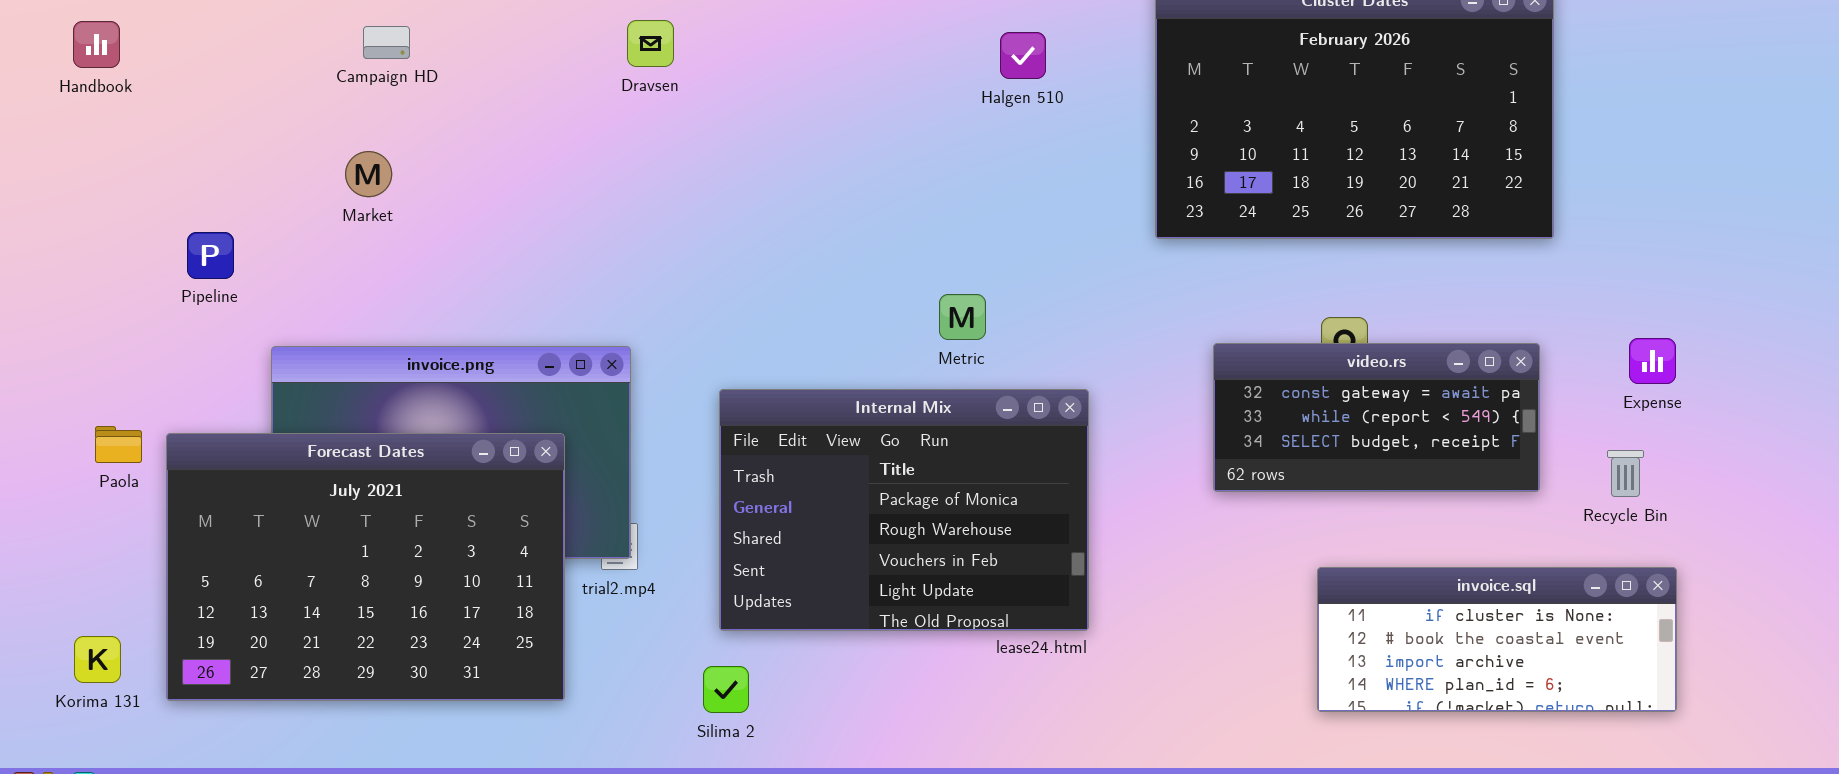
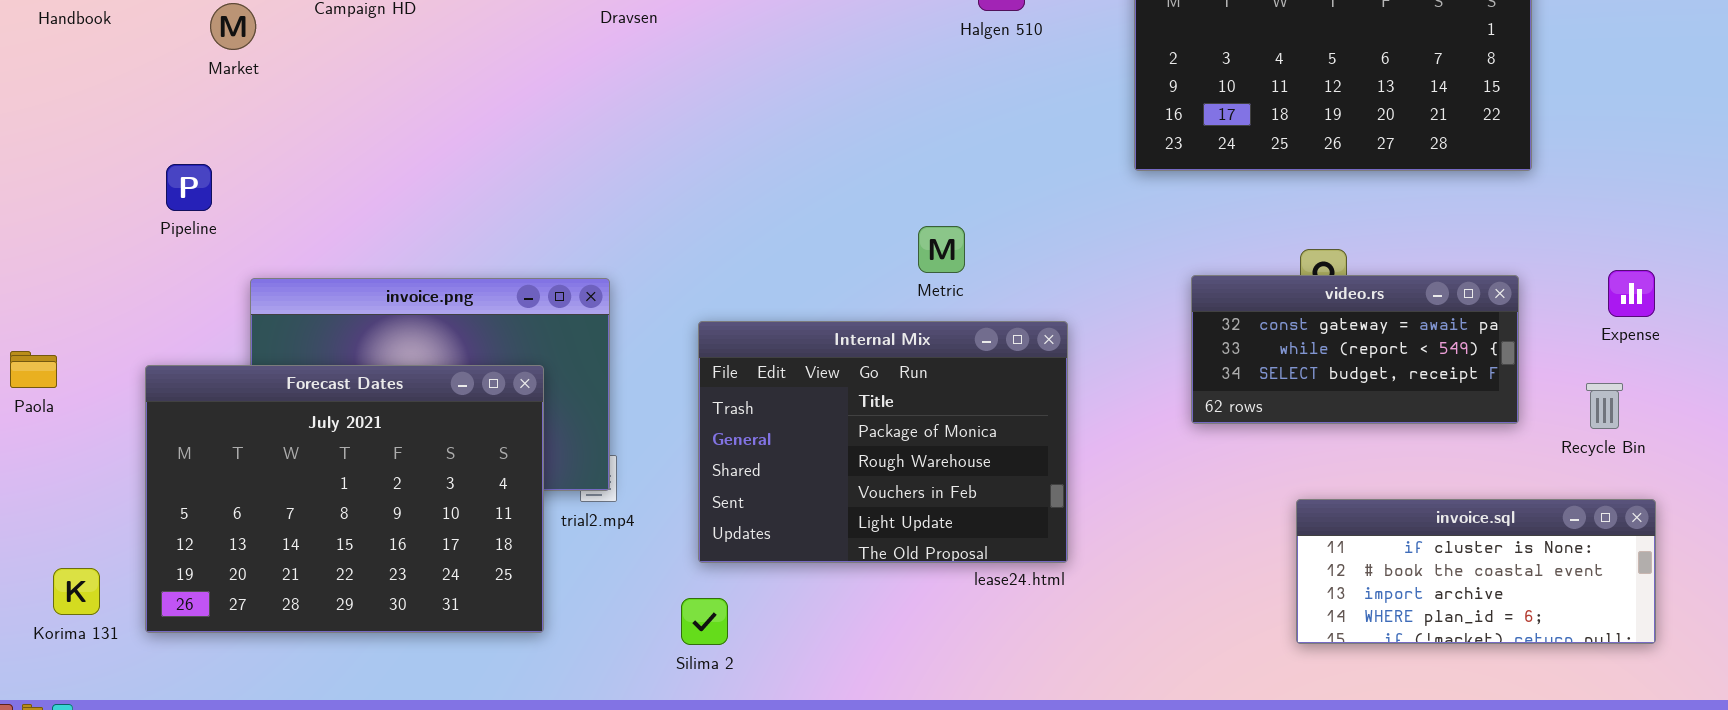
Market: [345,151,392,197] -> [210,3,256,50], moved
Paola: [95,426,142,463] -> [10,351,57,388], moved

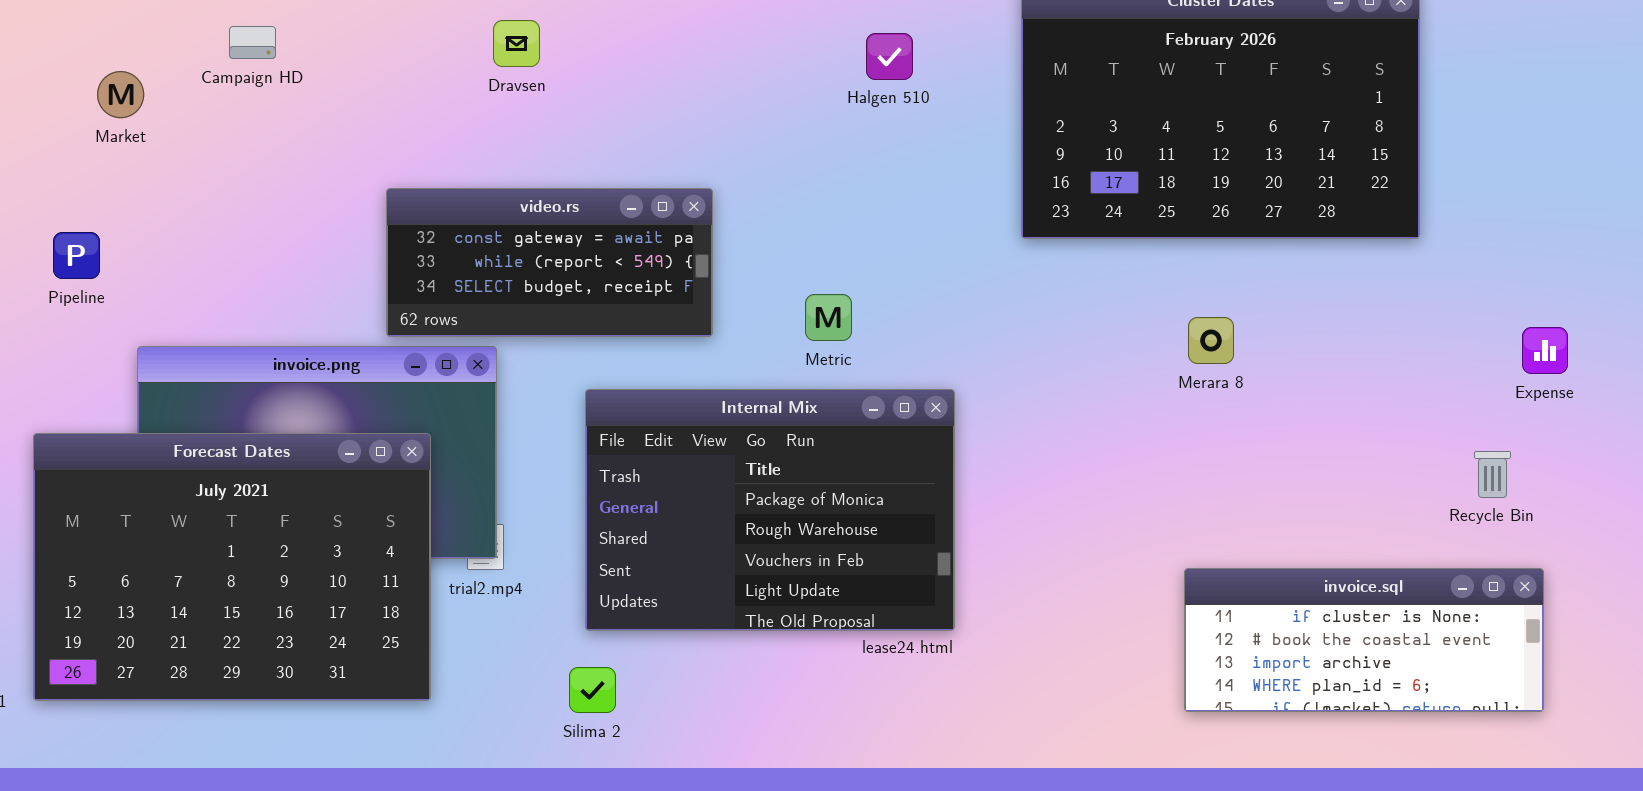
Expense: [1608,270,1655,317] -> [1522,327,1568,374], moved
video.rs: [1191,275,1519,424] -> [386,188,713,337], moved

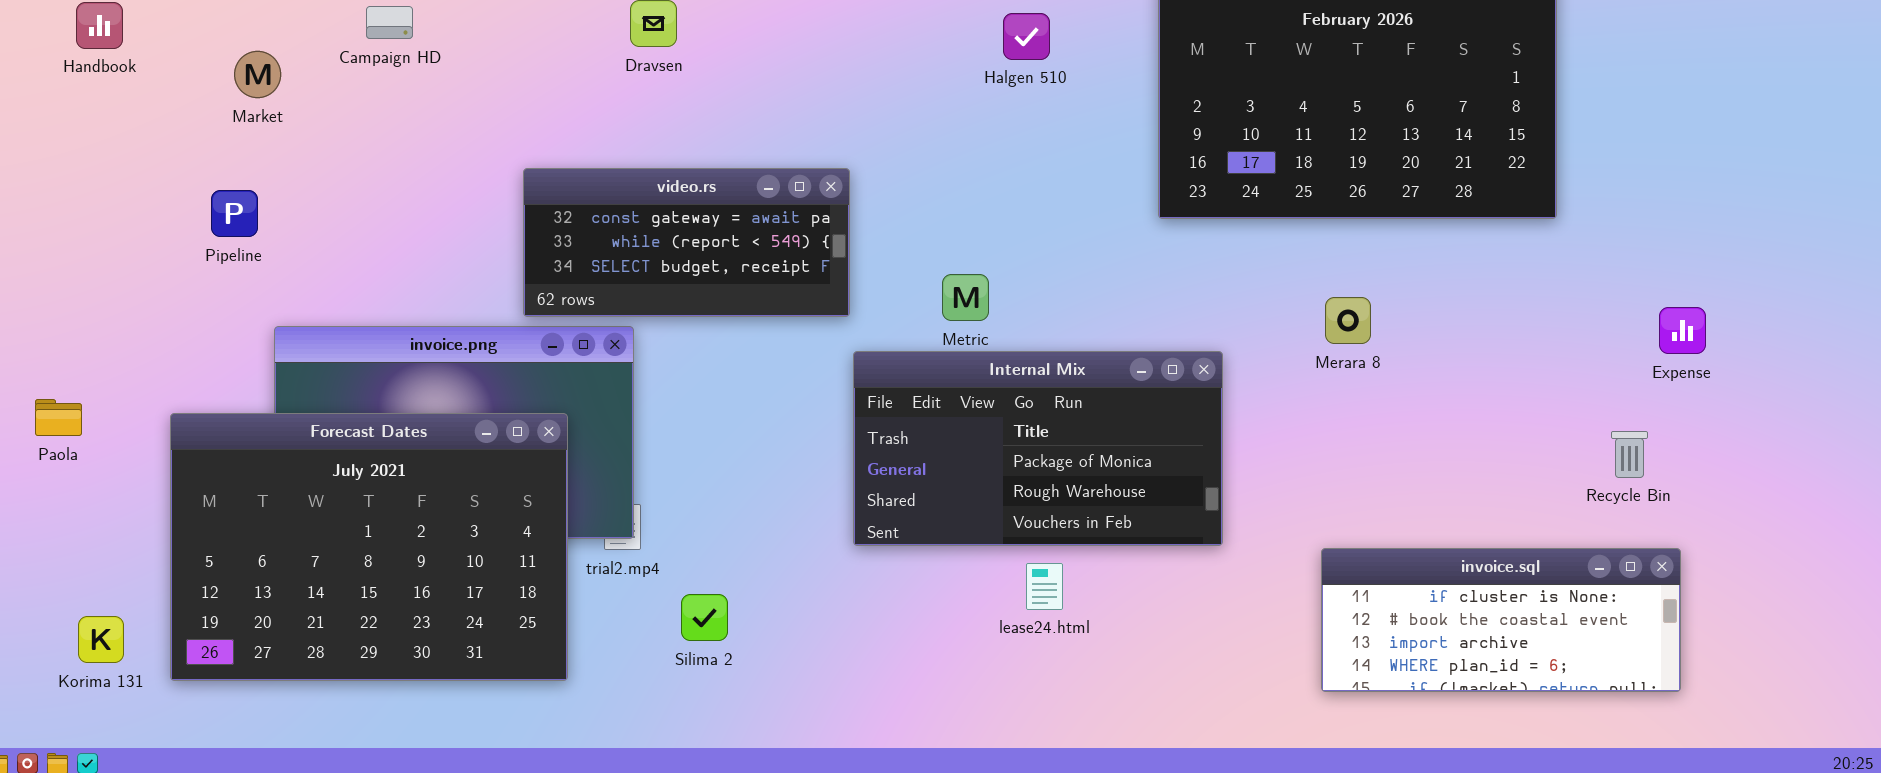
Pipeline: [53,232,100,279] -> [211,190,258,237], moved
Internal Mix: [585,389,955,631] -> [853,351,1223,546], moved, resized
Silima 2: [569,667,616,713] -> [681,594,728,641], moved

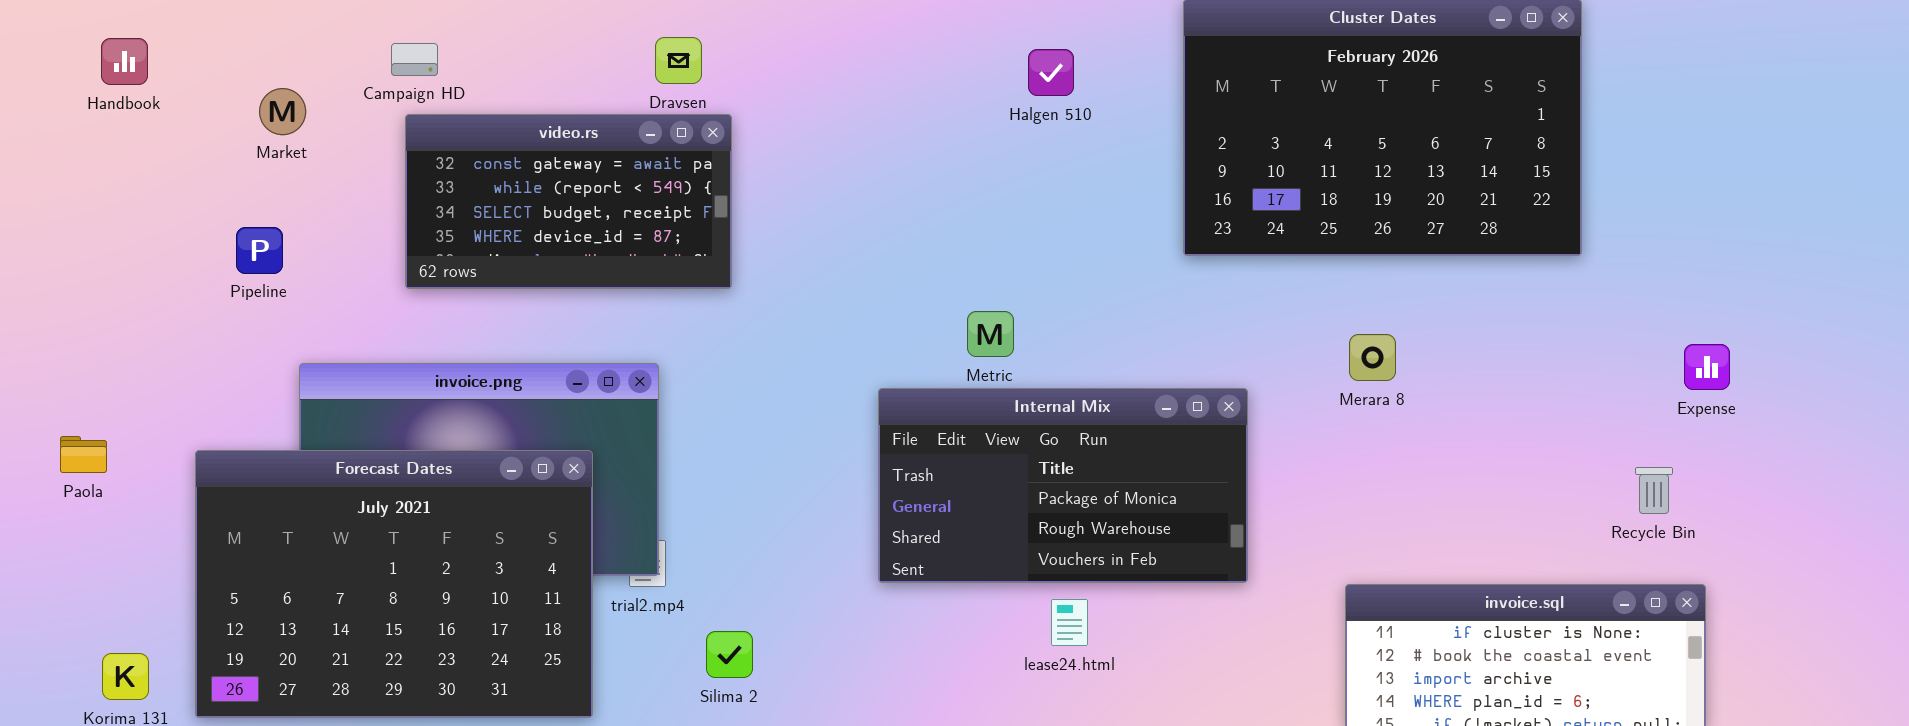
video.rs: [523,168,850,317] -> [405,114,732,289], moved, resized

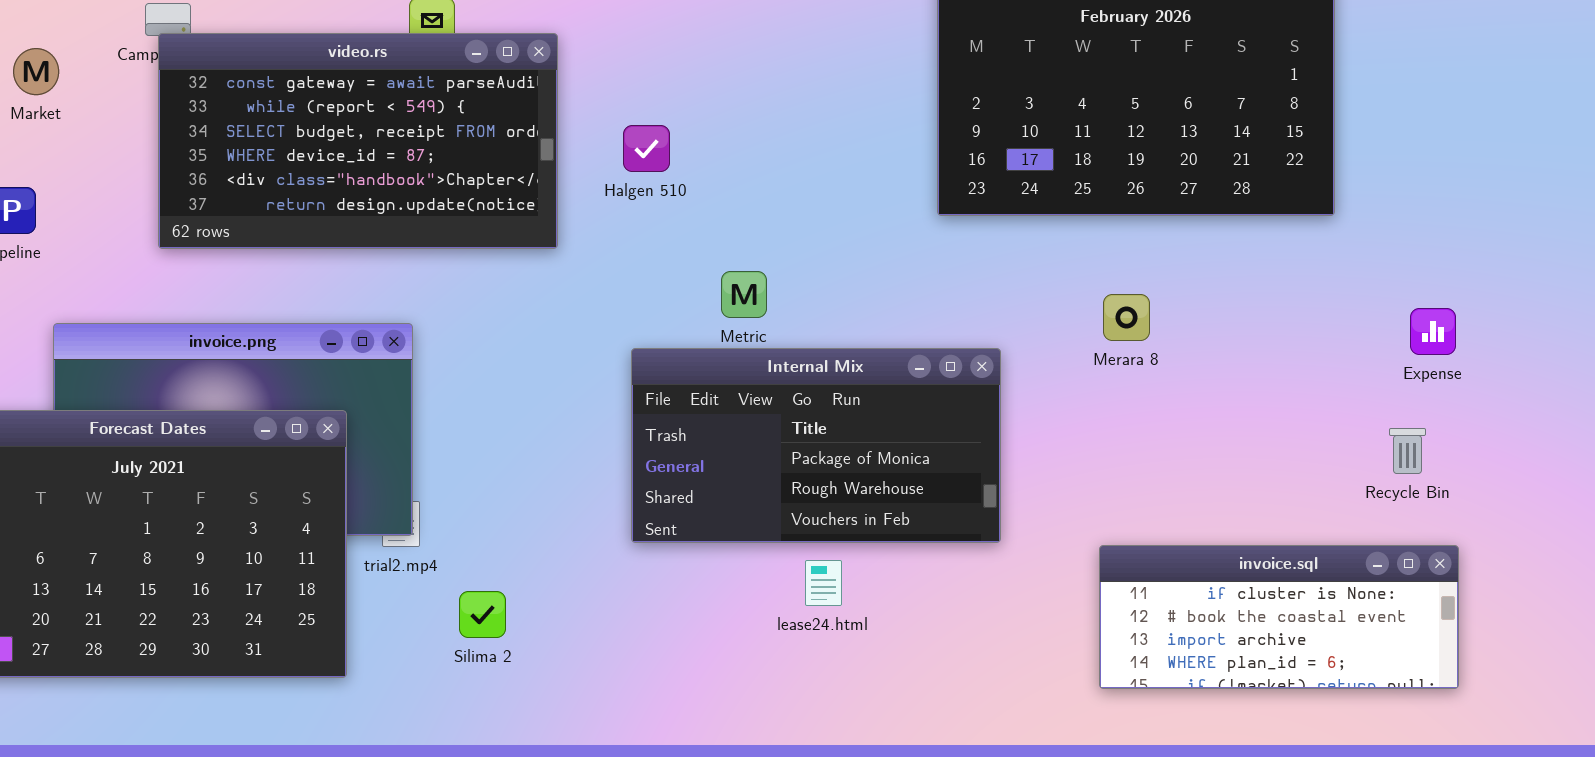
Halgen 510: [1028,49,1074,96] -> [623,125,670,172], moved
video.rs: [405,114,732,289] -> [158,33,558,249], resized
Expense: [1684,344,1730,390] -> [1410,308,1456,355], moved

